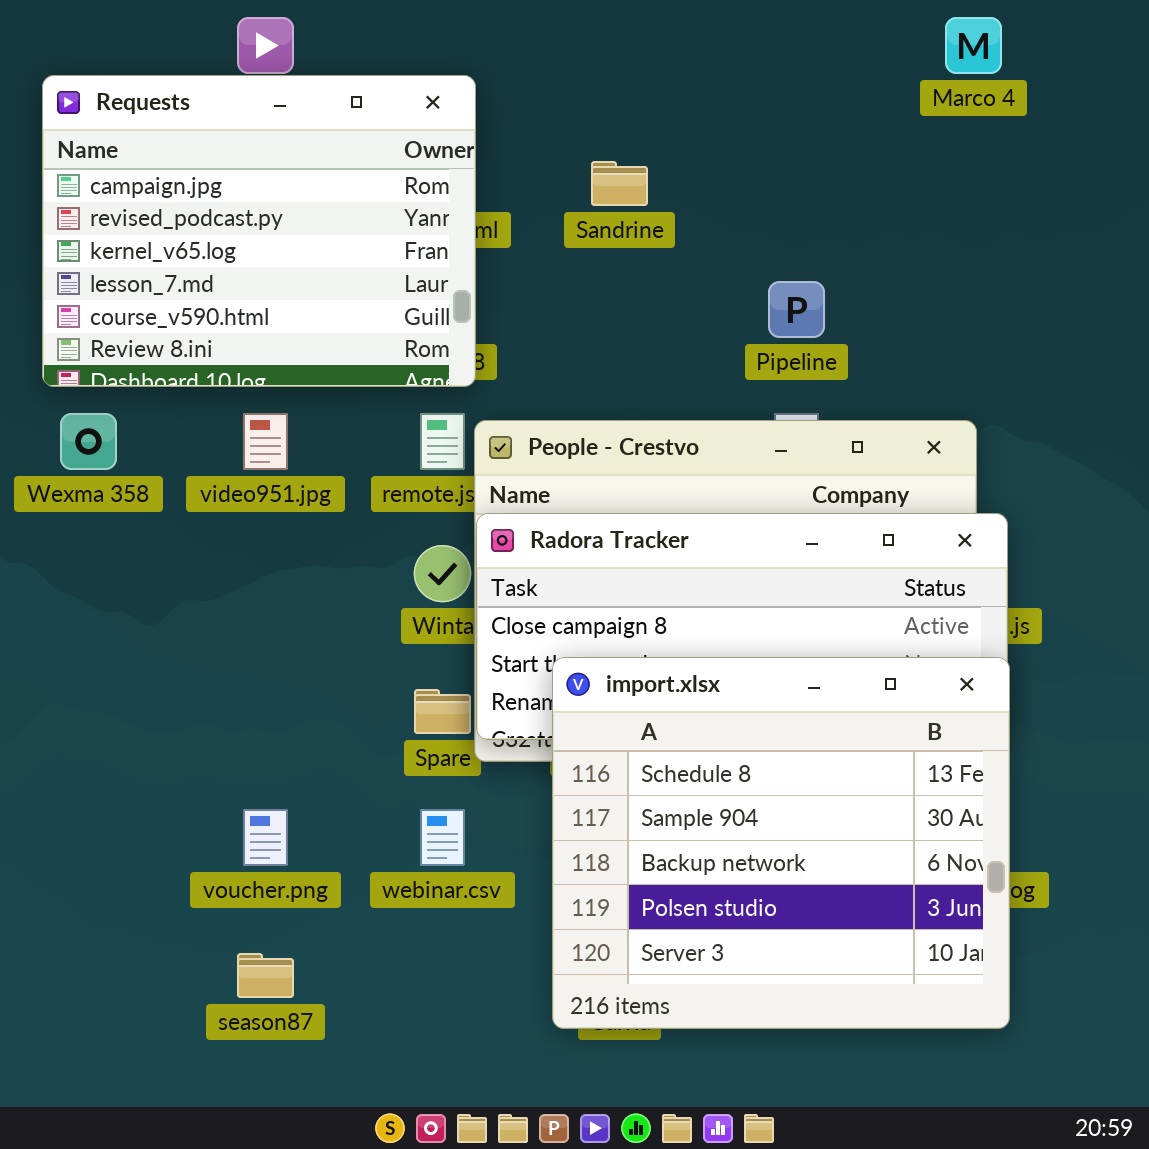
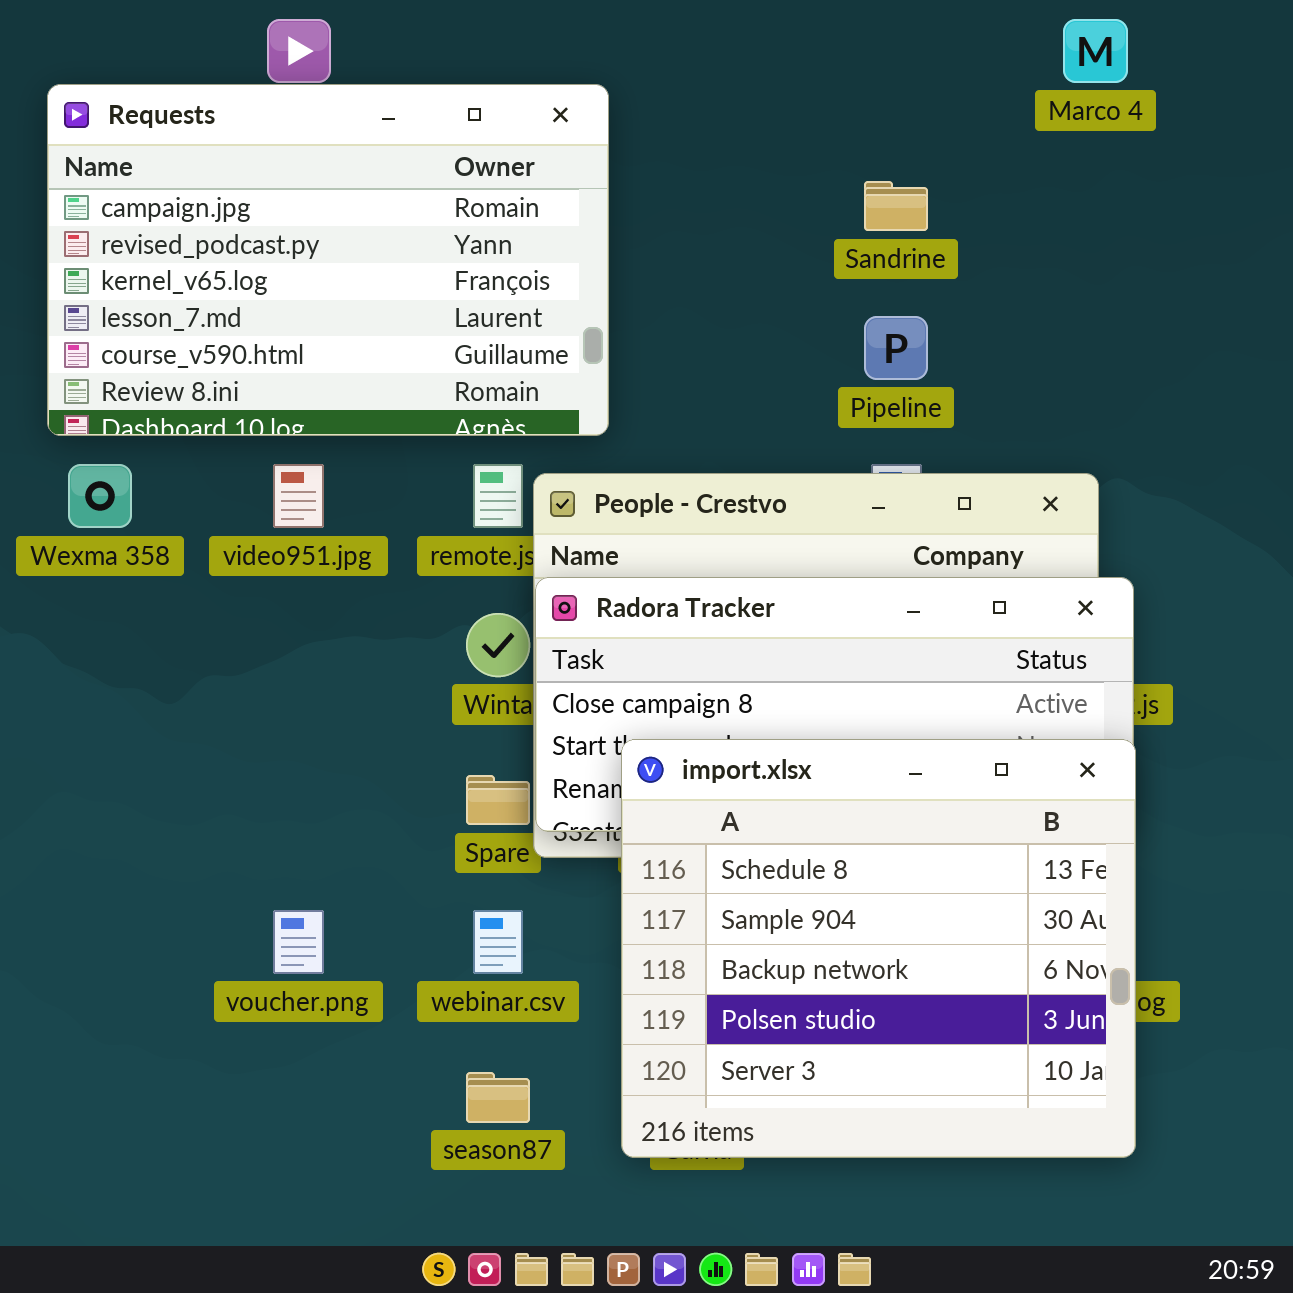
Requests: [42,75,476,387] -> [47,84,609,436], resized
Sandrine: [591,161,648,206] -> [864,181,928,231], moved
season87: [237,953,294,998] -> [466,1072,530,1123], moved

